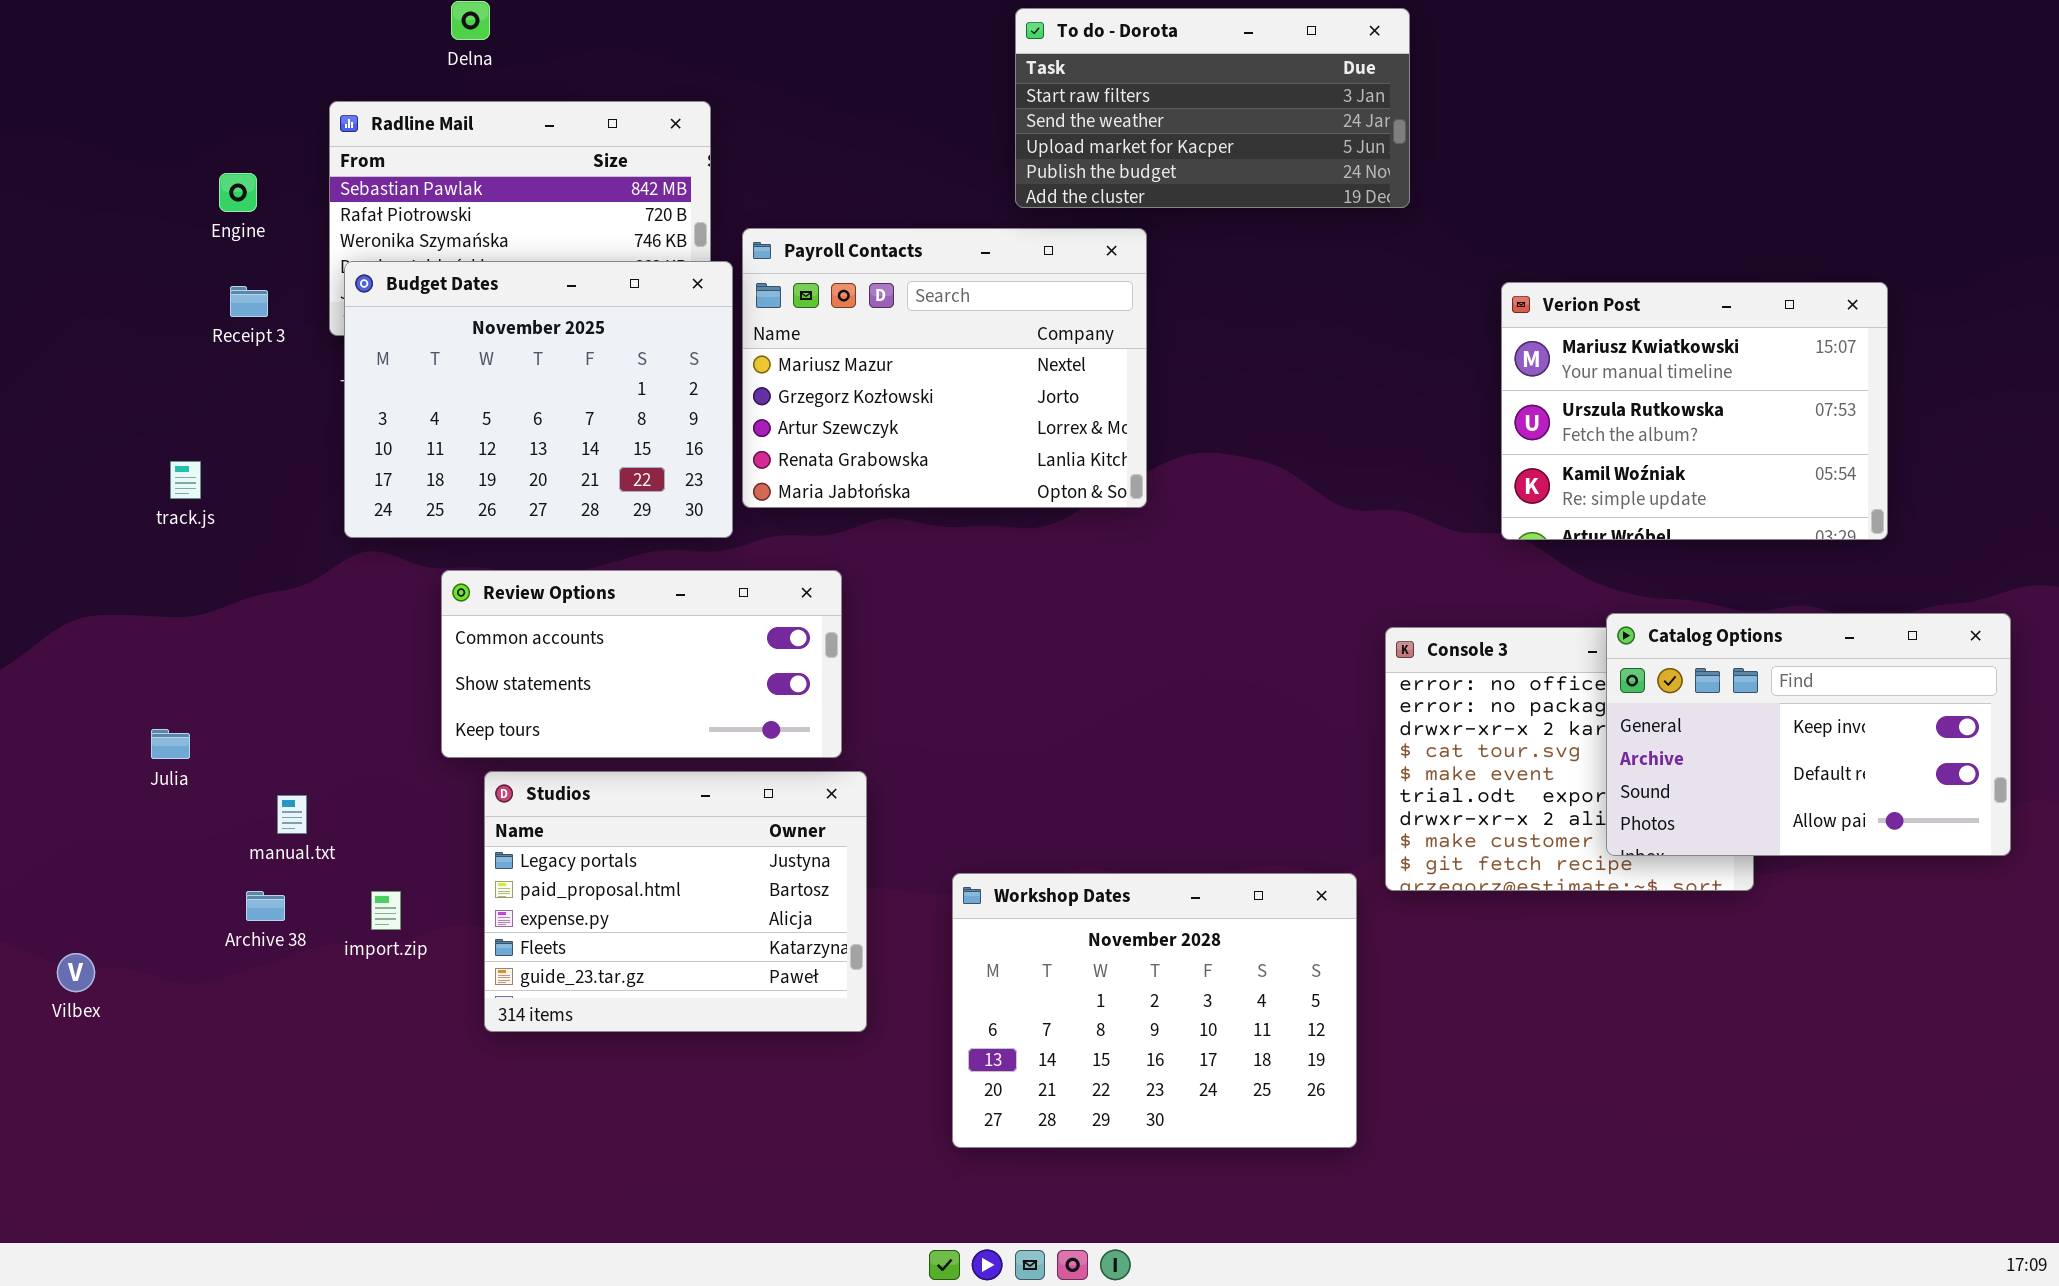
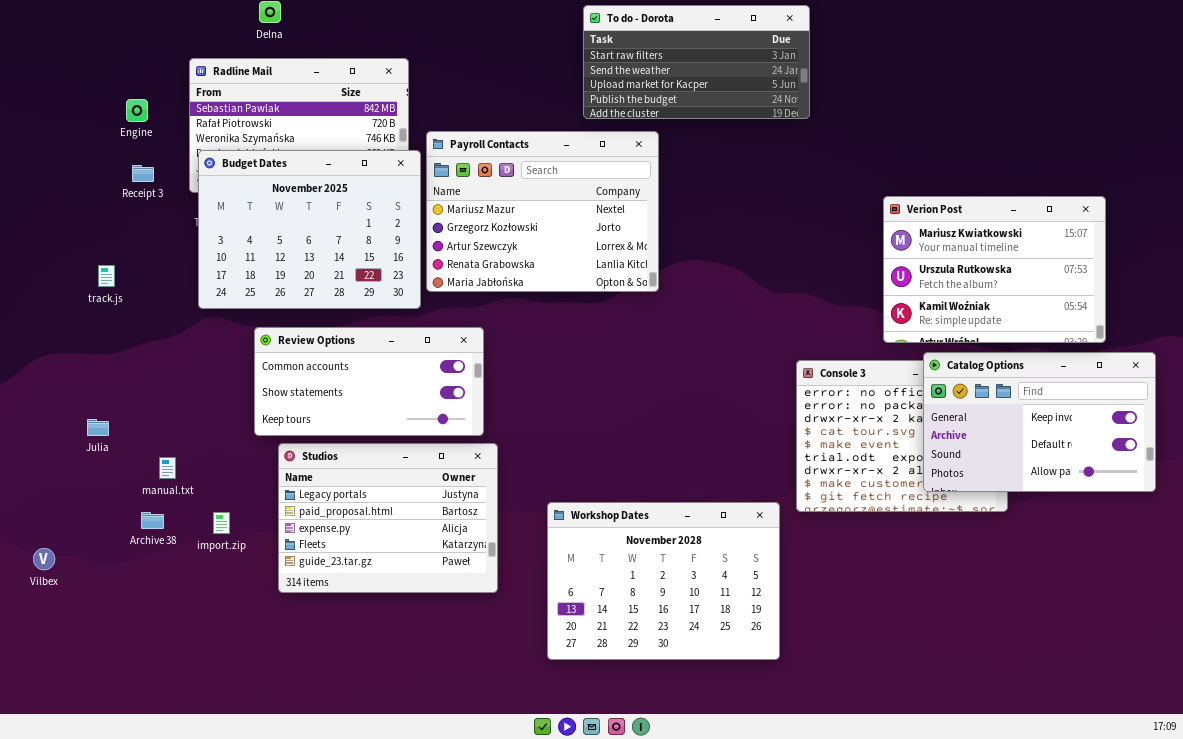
Verion Post: [1501,282,1888,540] -> [883,196,1106,343], moved

